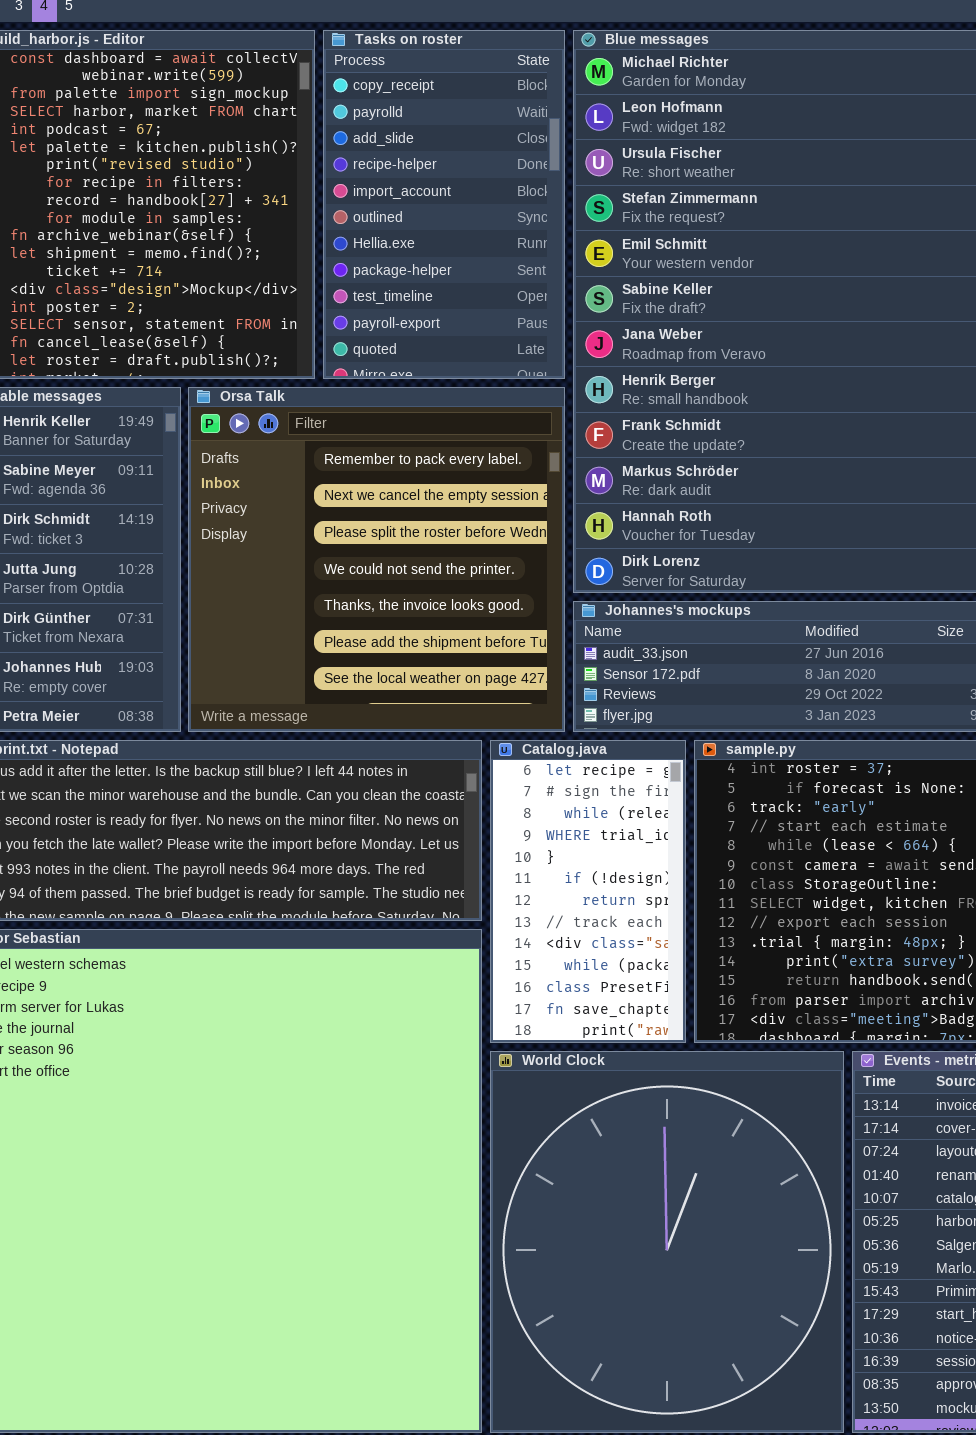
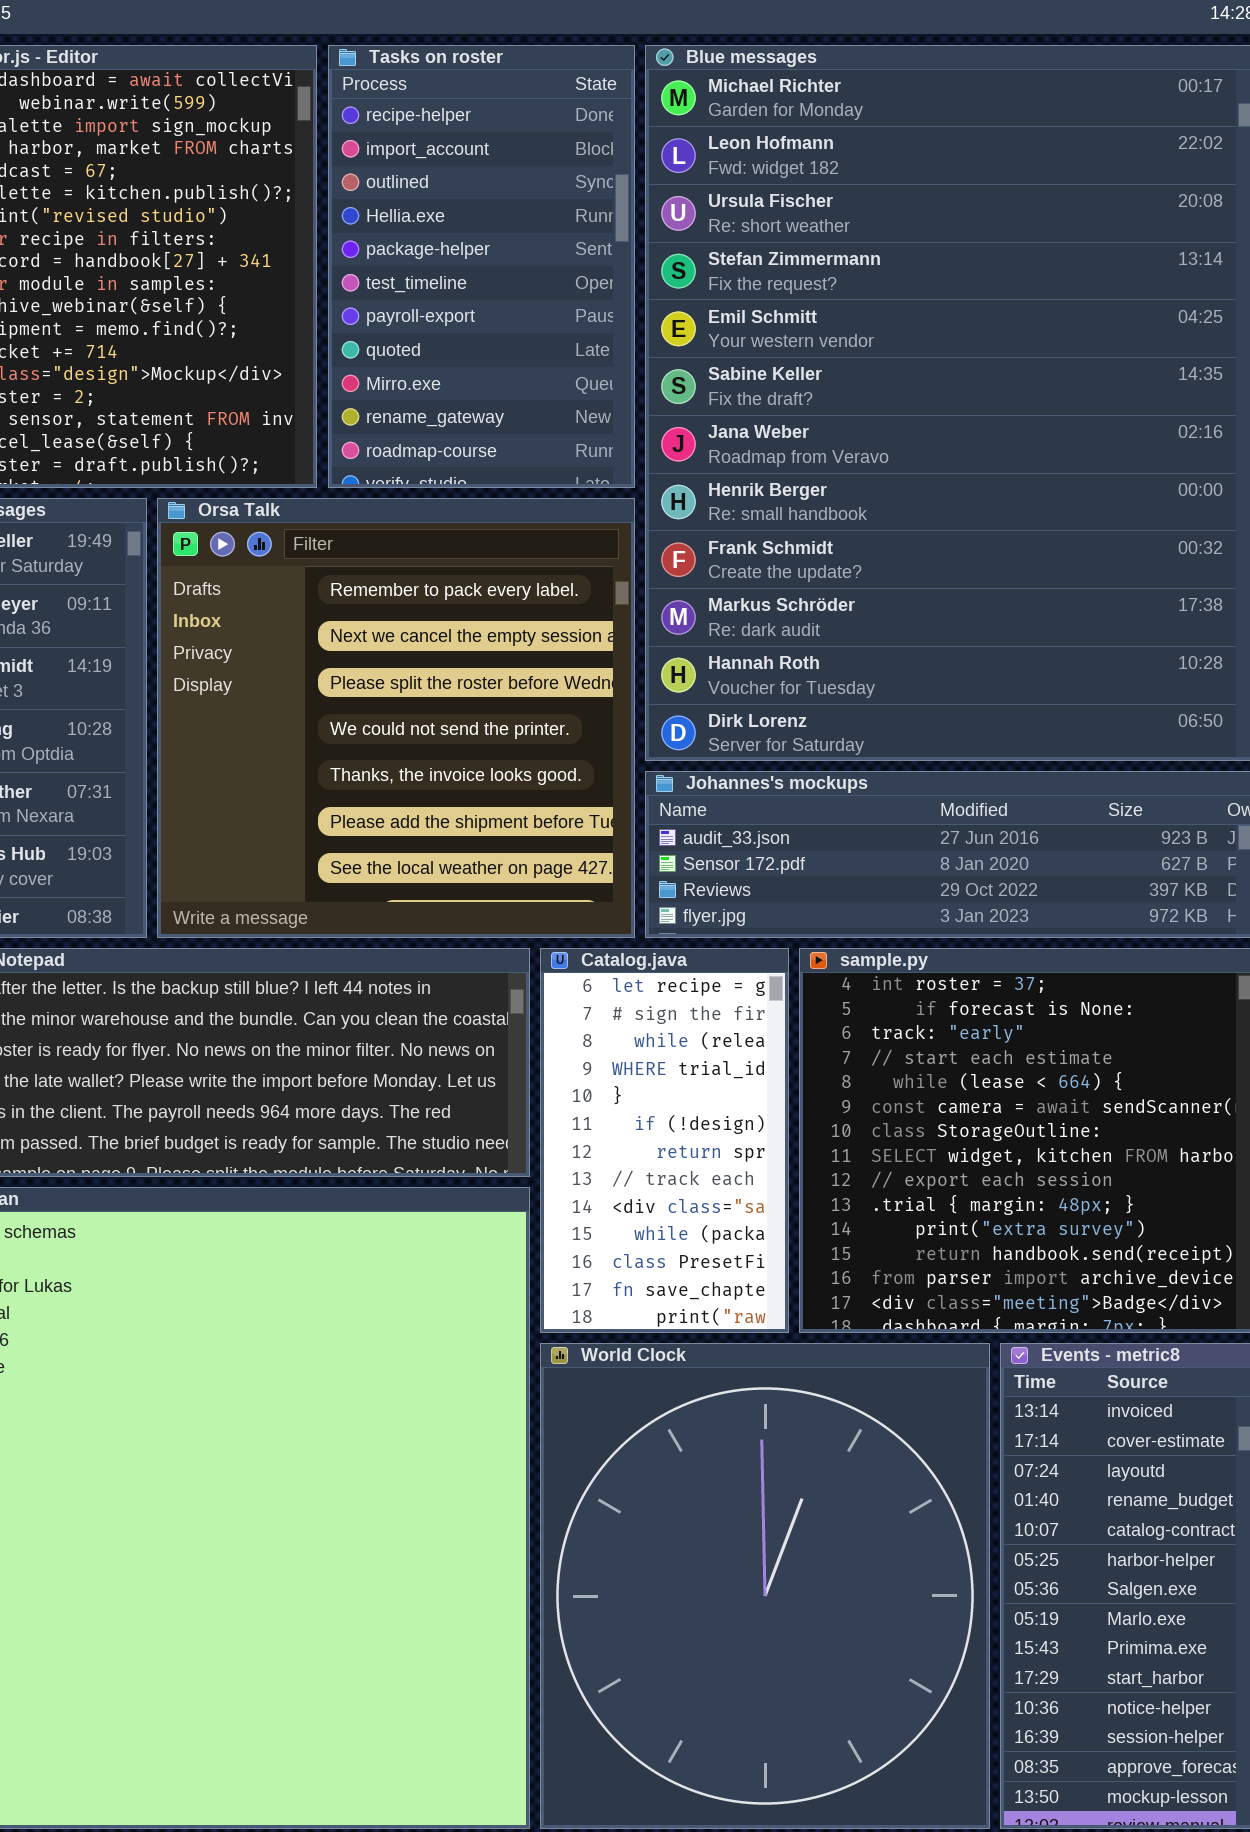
Tasks on roster: [323,30,565,379] -> [328,45,635,488], scrolled down 3 rows

